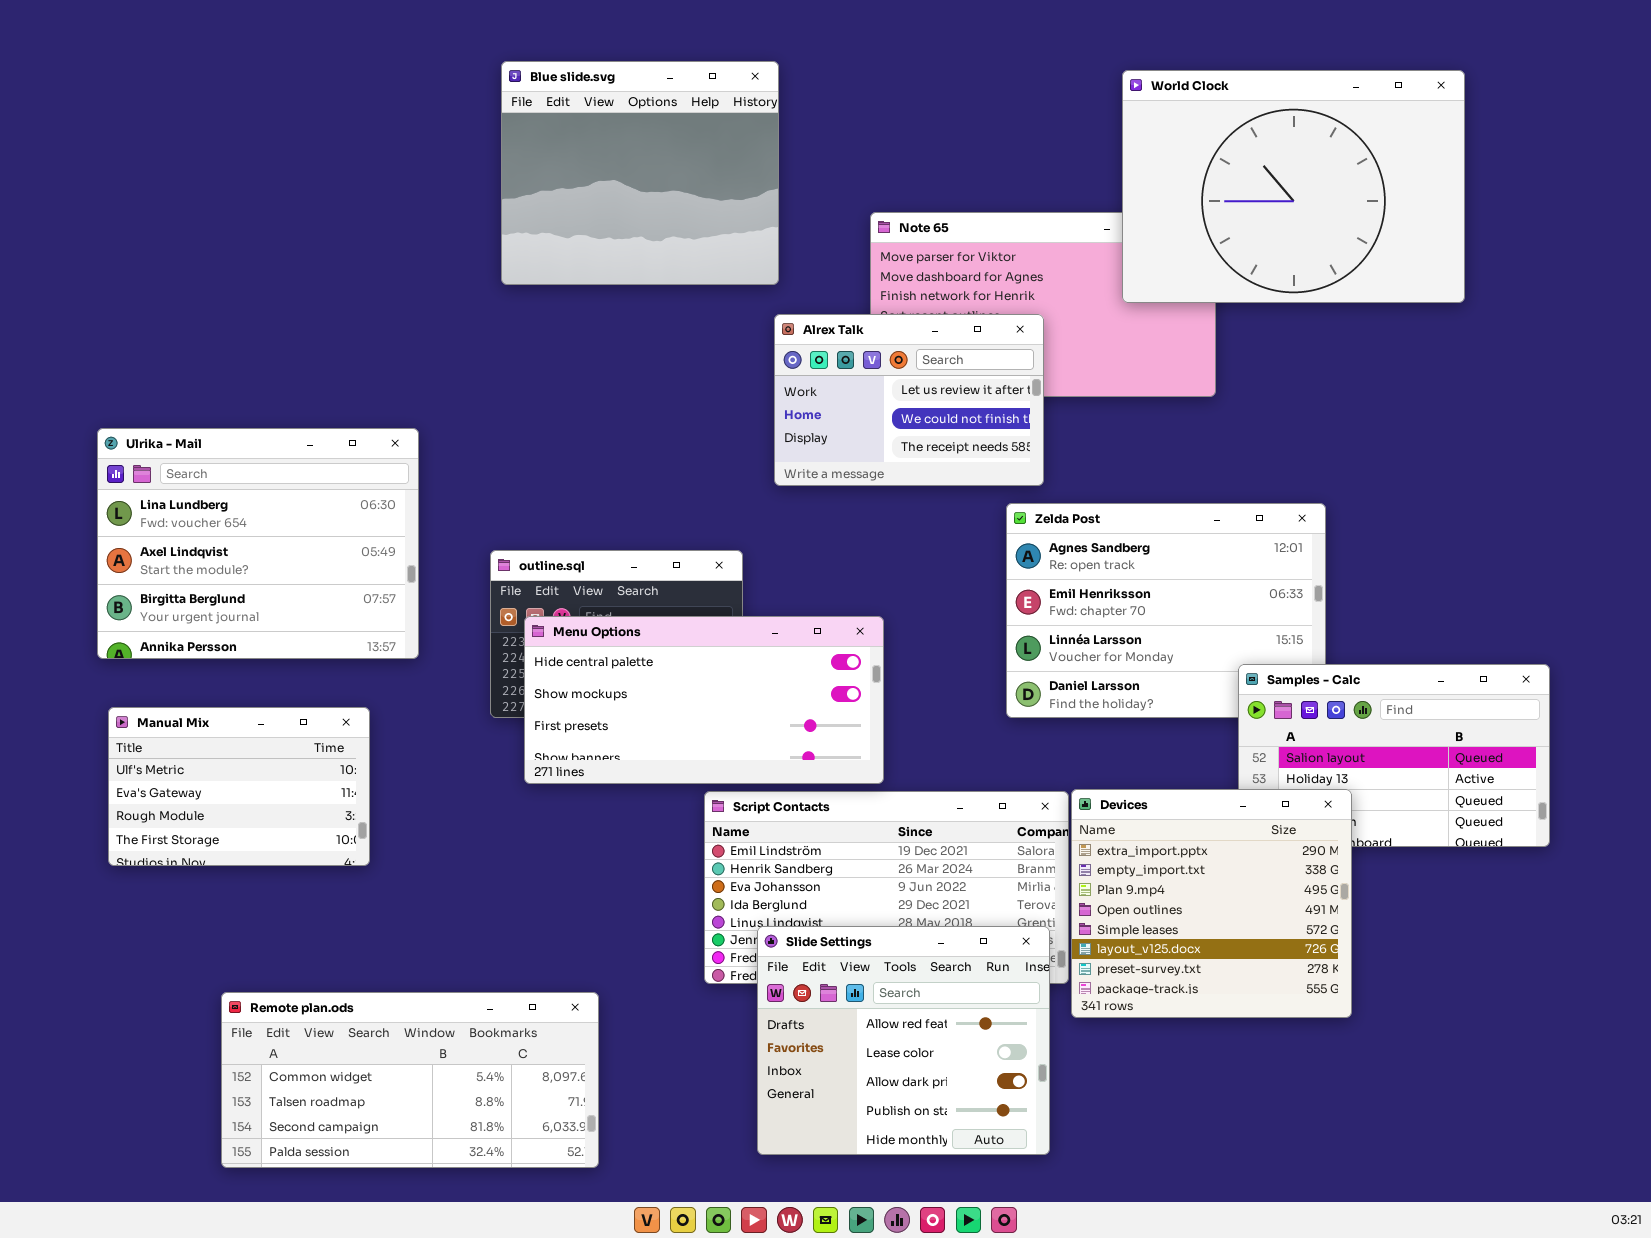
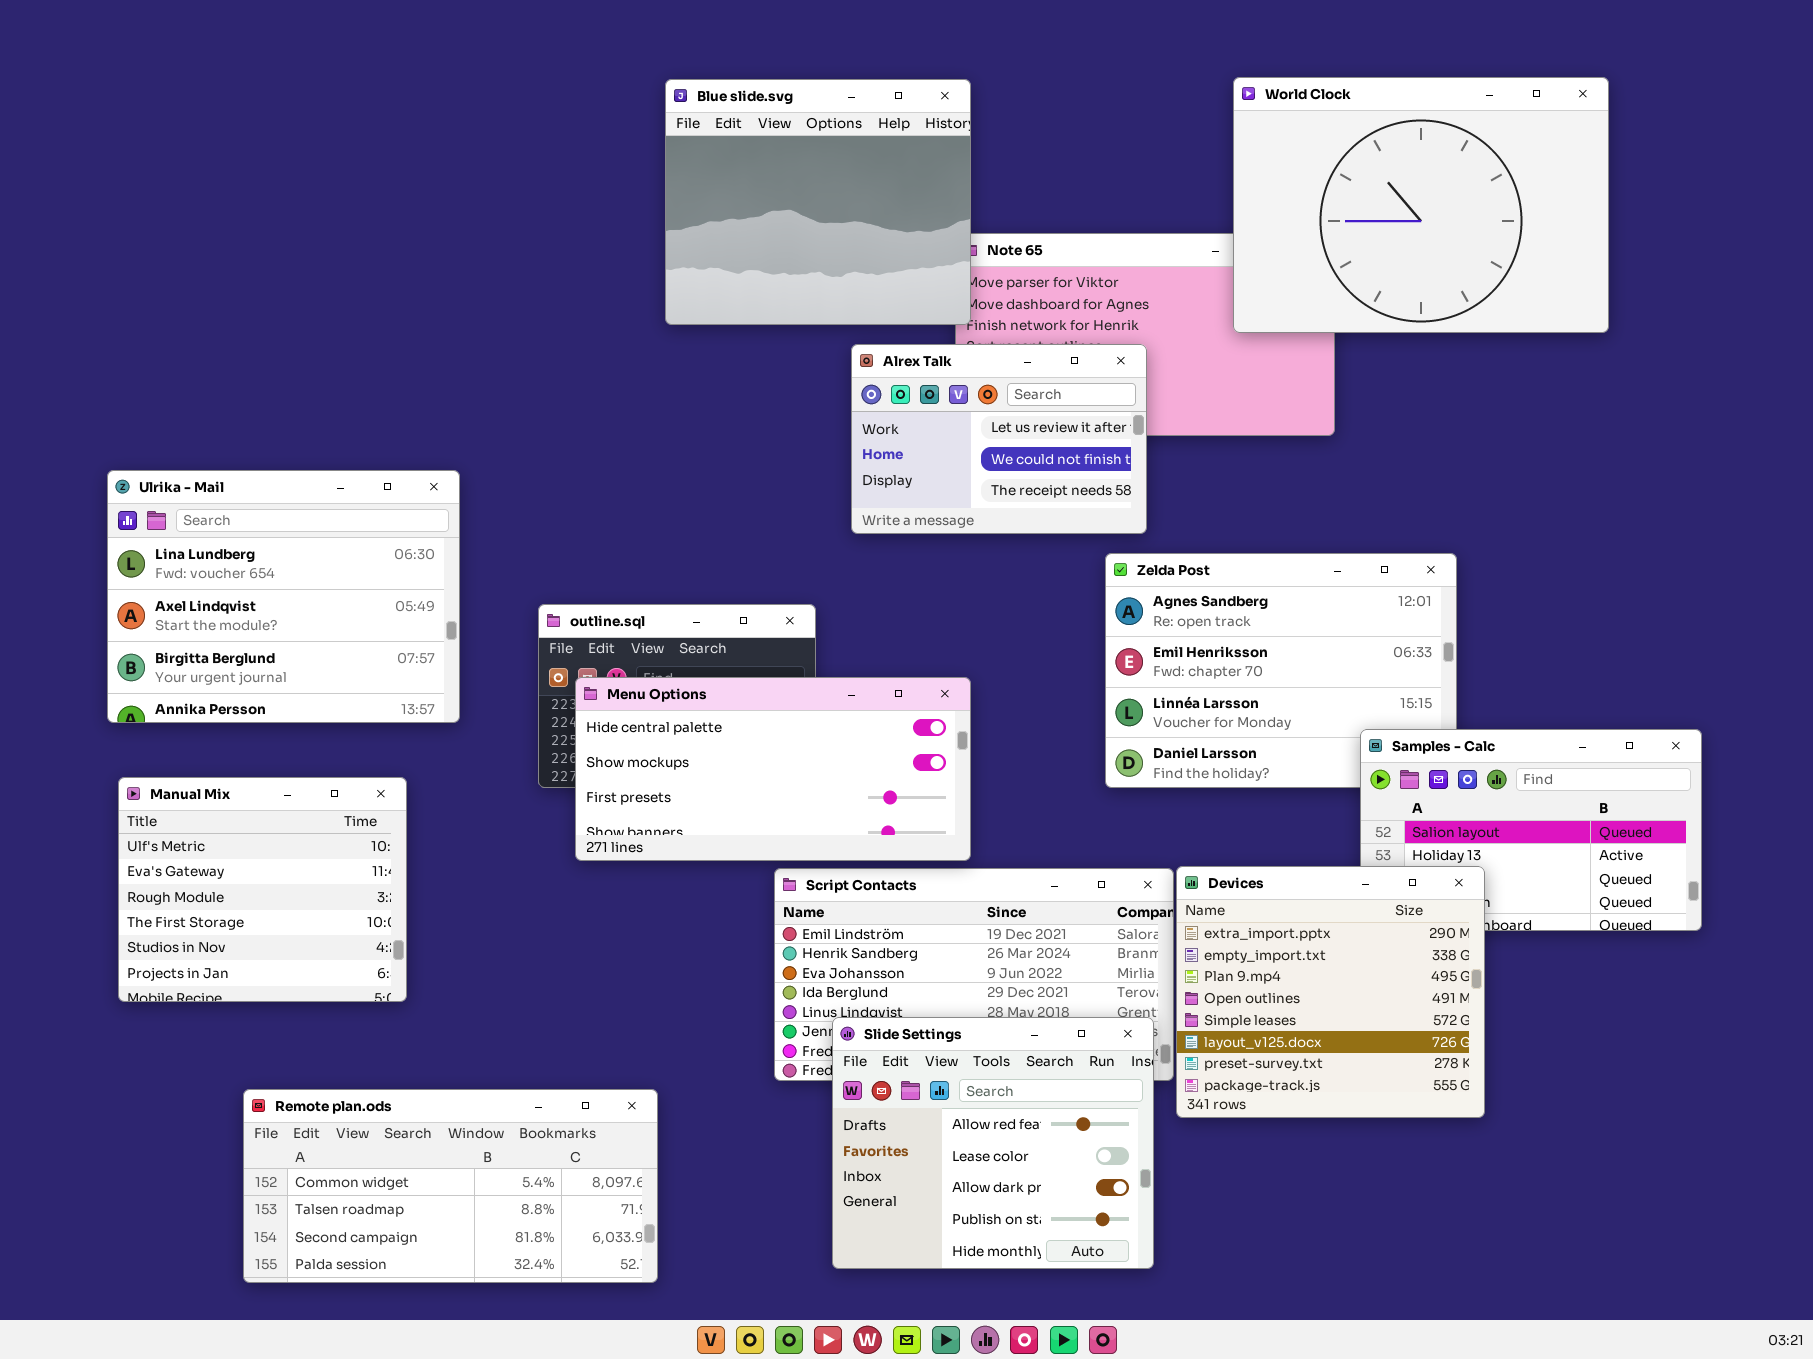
Blue slide.svg: [501,61,779,285] -> [665,79,971,325], moved
Manual Mix: [108,707,370,866] -> [118,777,407,1002], resized

